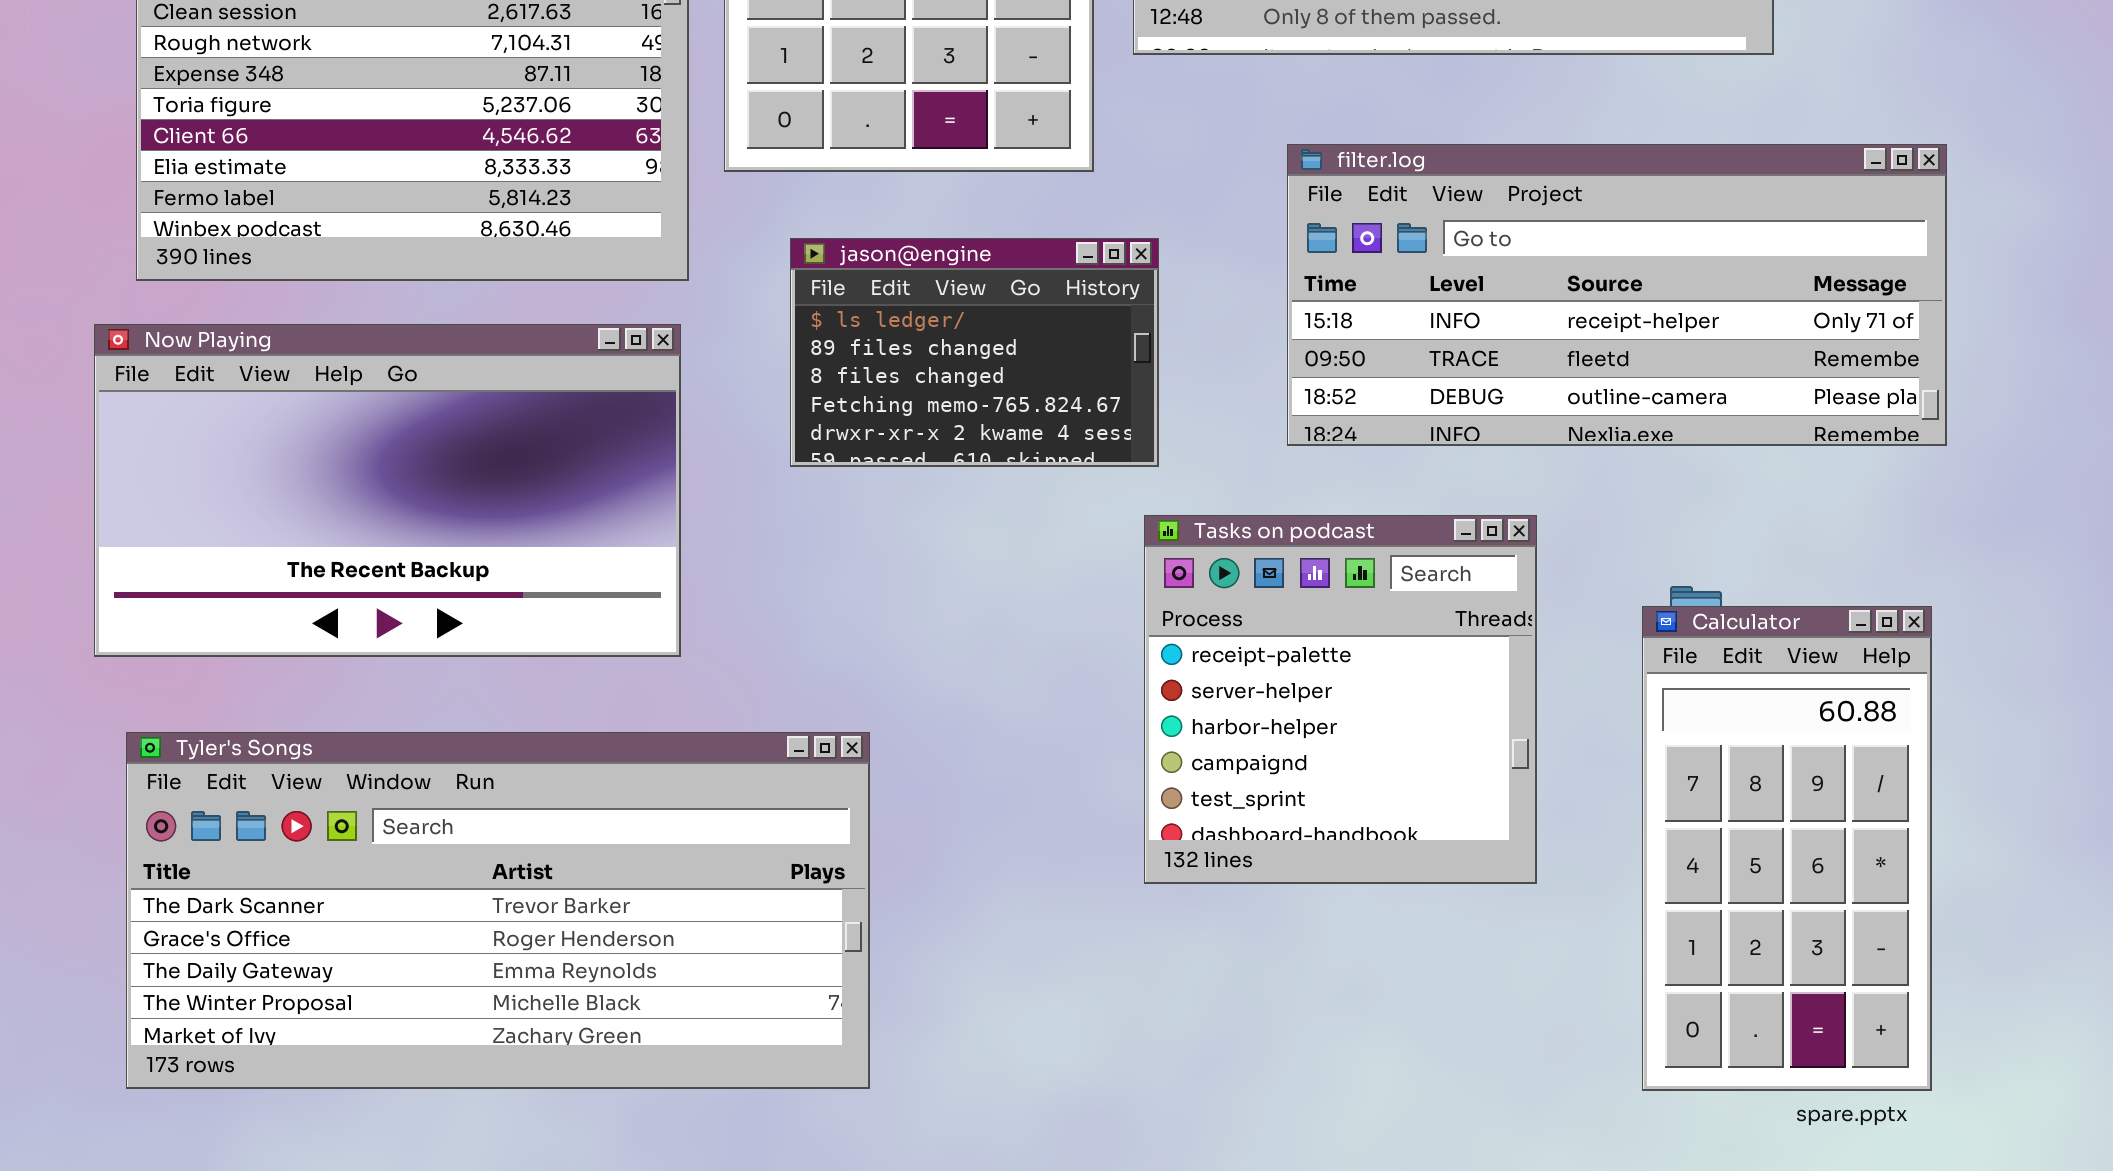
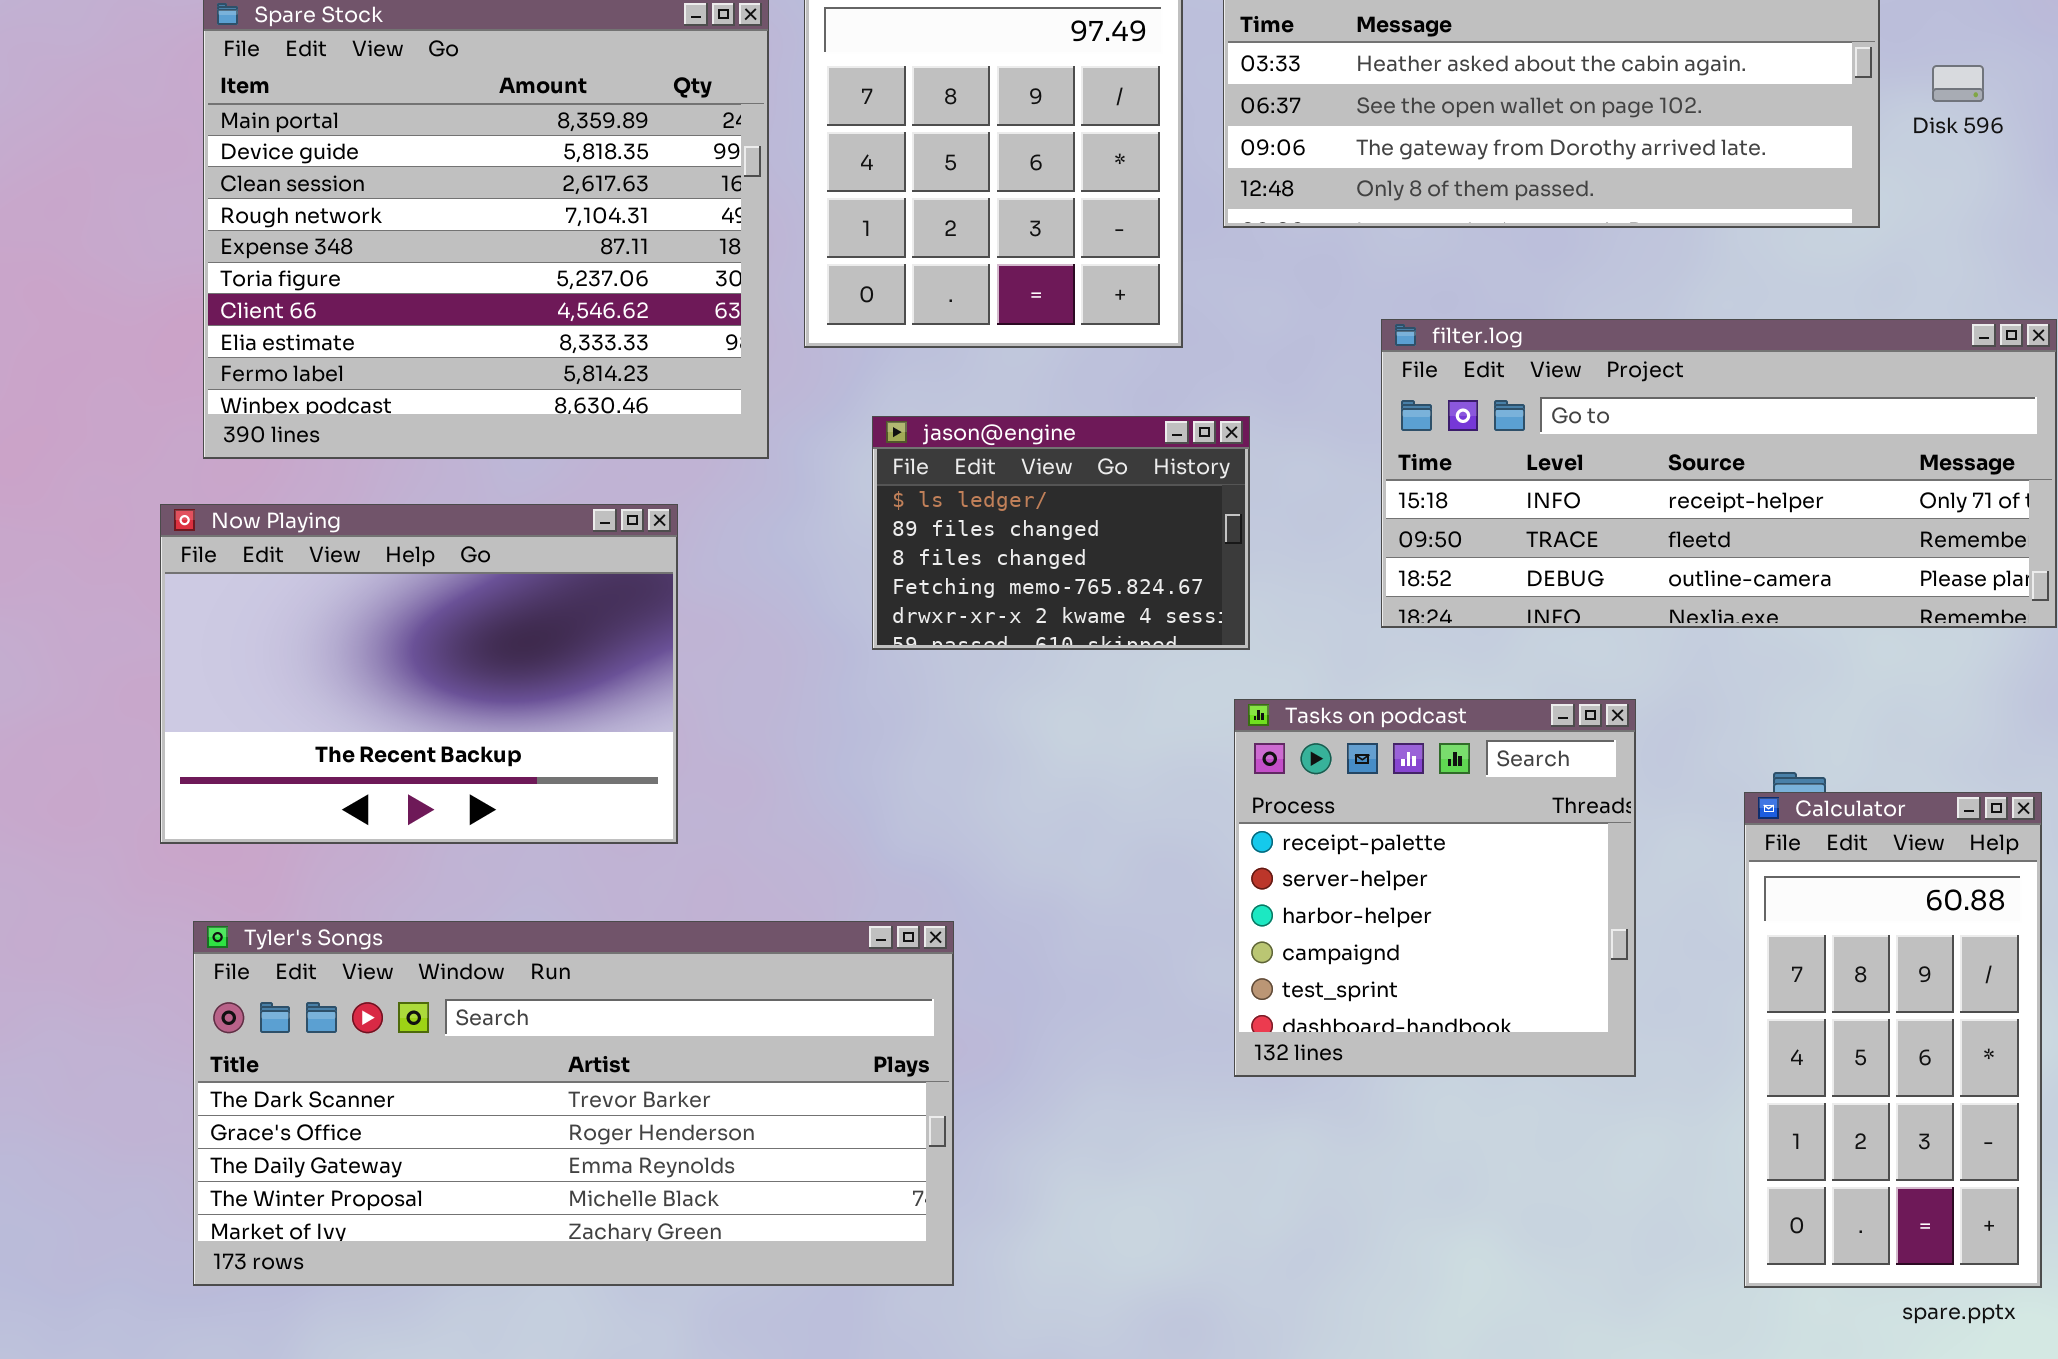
Now Playing: [94,324,681,657] -> [160,504,678,844], resized

